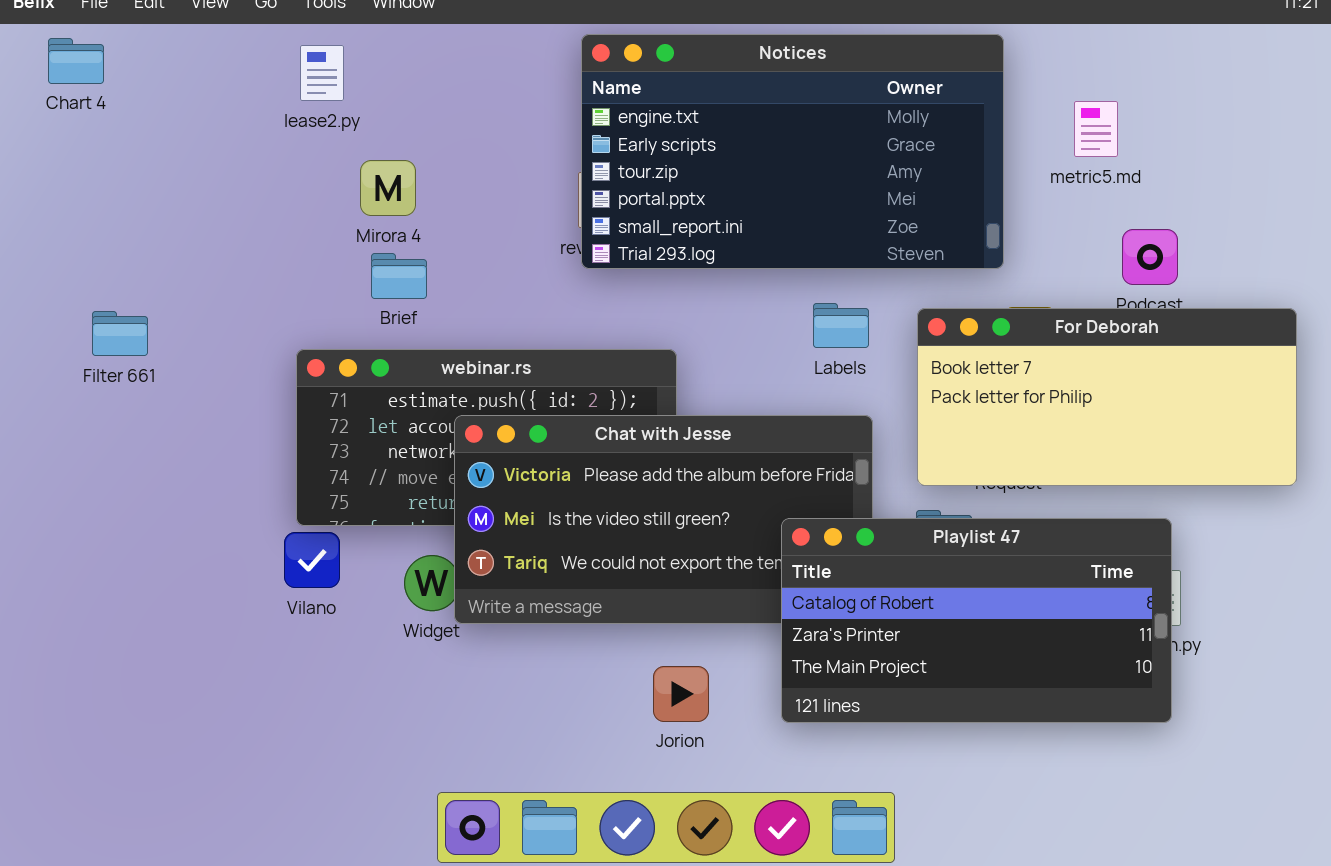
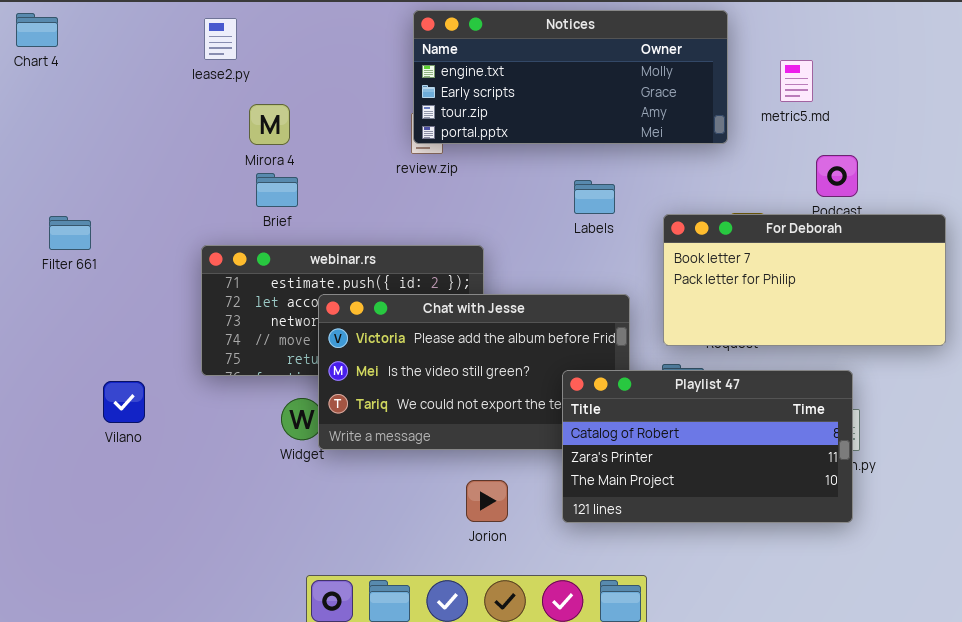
Notices: [581,34,1004,269] -> [413,10,728,144], resized
Labels: [813,303,869,348] -> [574,180,615,214], moved
Vilano: [284,532,340,588] -> [103,381,145,423], moved

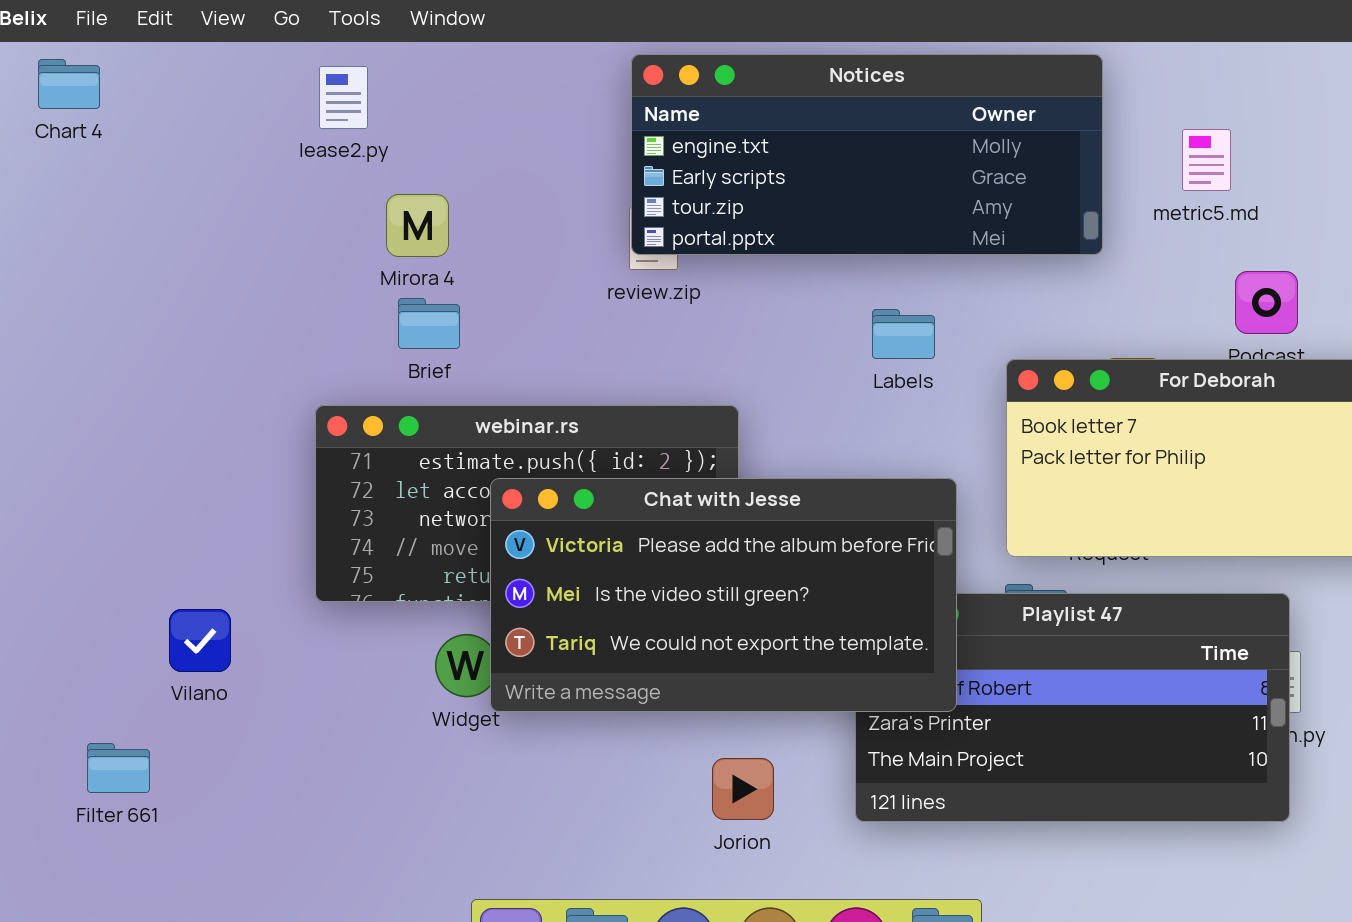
Filter 661: [49,216,91,250] -> [87,743,150,793], moved
Chat with Jesse: [318,294,630,450] -> [490,478,957,712], raised

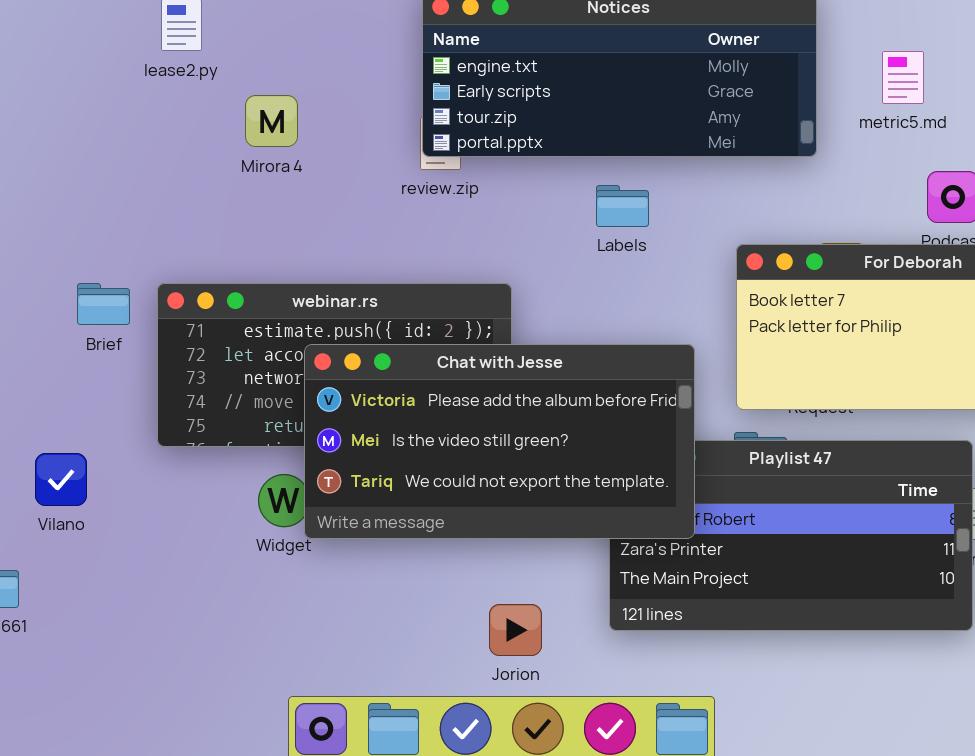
Mirora 4: [386,194,449,257] -> [245,95,298,147], moved
Brief: [398,298,460,349] -> [77,283,130,325], moved
Labels: [872,309,935,359] -> [596,185,649,227], moved
Jorion: [712,758,774,820] -> [489,604,542,656], moved

